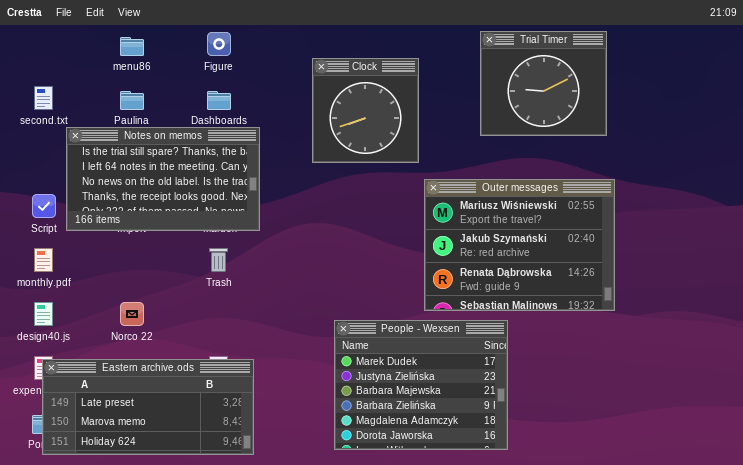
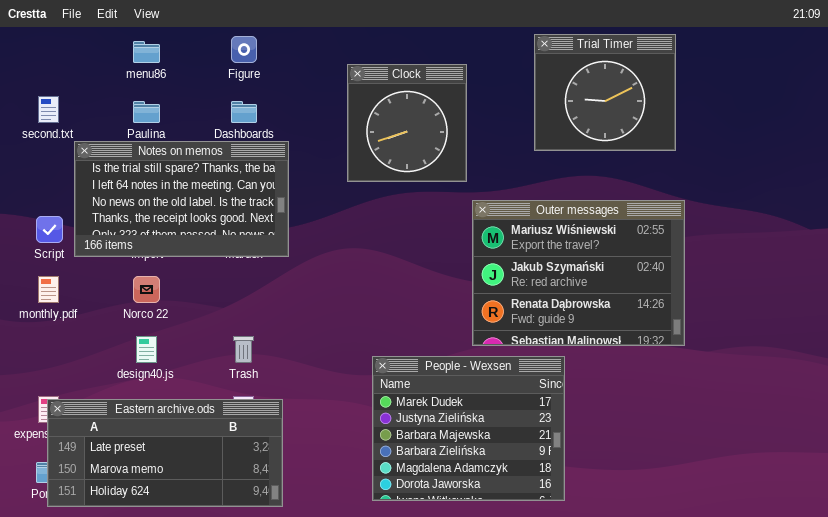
Trash: [209,248,228,272] -> [233,336,254,363], moved
design40.js: [34,302,53,326] -> [136,336,157,363], moved
Norco 22: [120,302,144,326] -> [133,276,160,303], moved

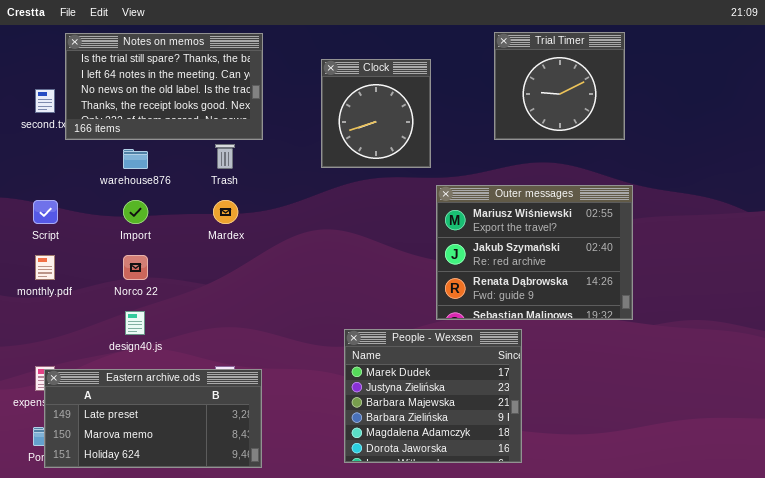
Notes on memos: [74,141,289,257] -> [65,33,263,140], moved
Trash: [233,336,254,363] -> [215,144,235,169], moved

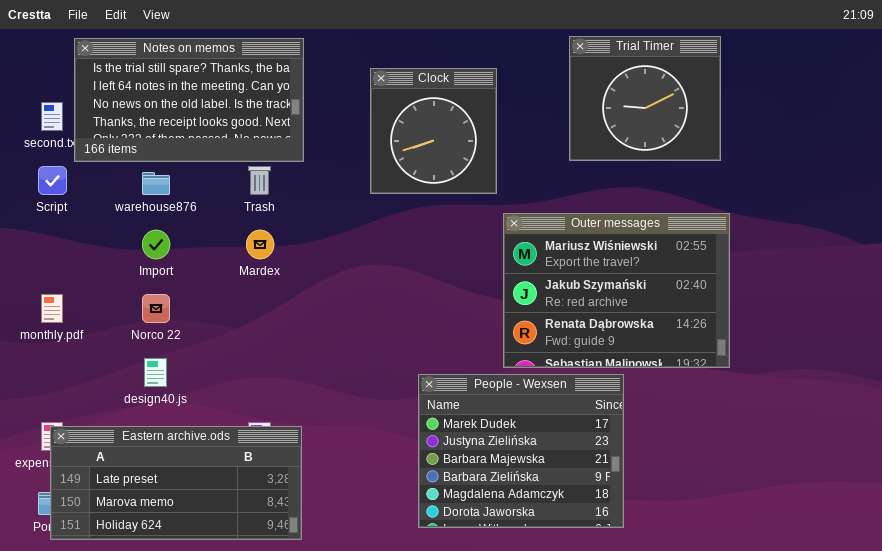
Script: [33,200,58,224] -> [38,166,67,195], moved
People - Wexsen: [344,329,522,463] -> [418,374,624,528], moved

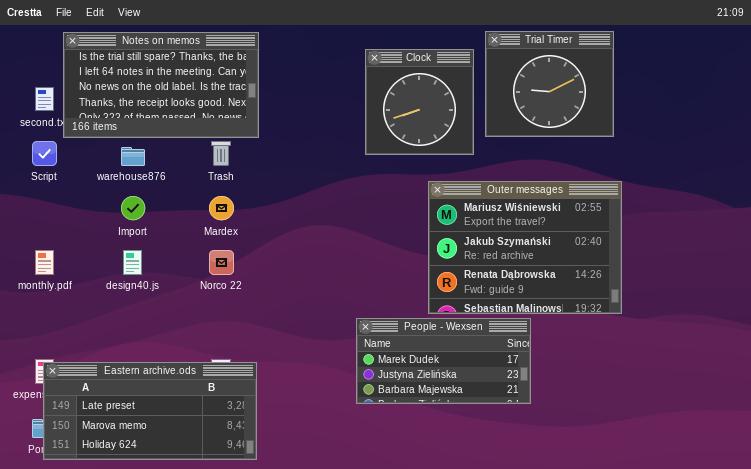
Clock: [370,68,497,194] -> [365,49,474,155], moved
Norco 22: [142,294,170,323] -> [209,250,234,275], moved
design40.js: [144,358,167,387] -> [123,250,142,275], moved
People - Wexsen: [418,374,624,528] -> [356,318,531,404], resized

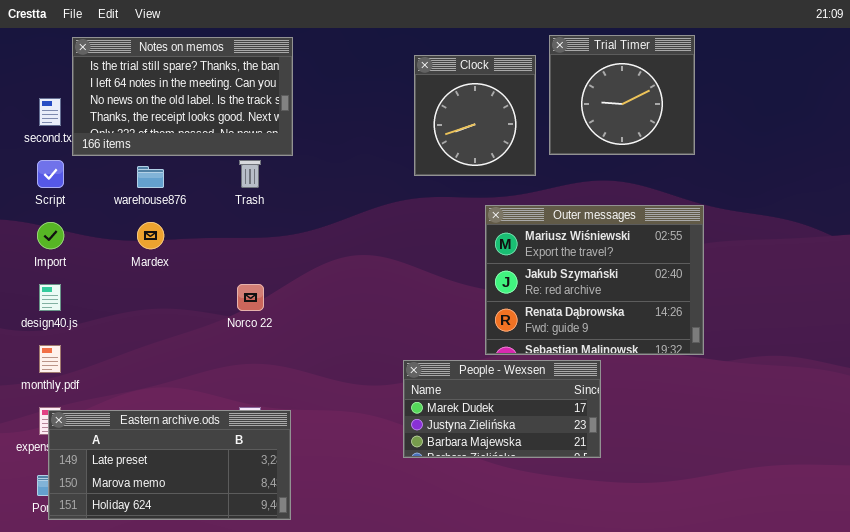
Import: [121,196,145,220] -> [37,222,64,249], moved
Mardex: [209,196,234,220] -> [137,222,164,249], moved
monthly.pdf: [35,250,54,275] -> [39,345,61,373], moved
design40.js: [123,250,142,275] -> [39,284,61,311], moved

